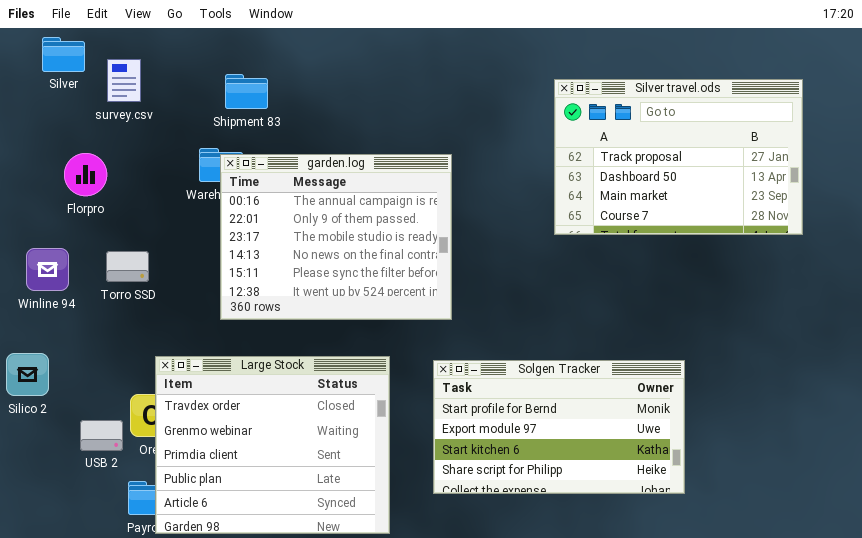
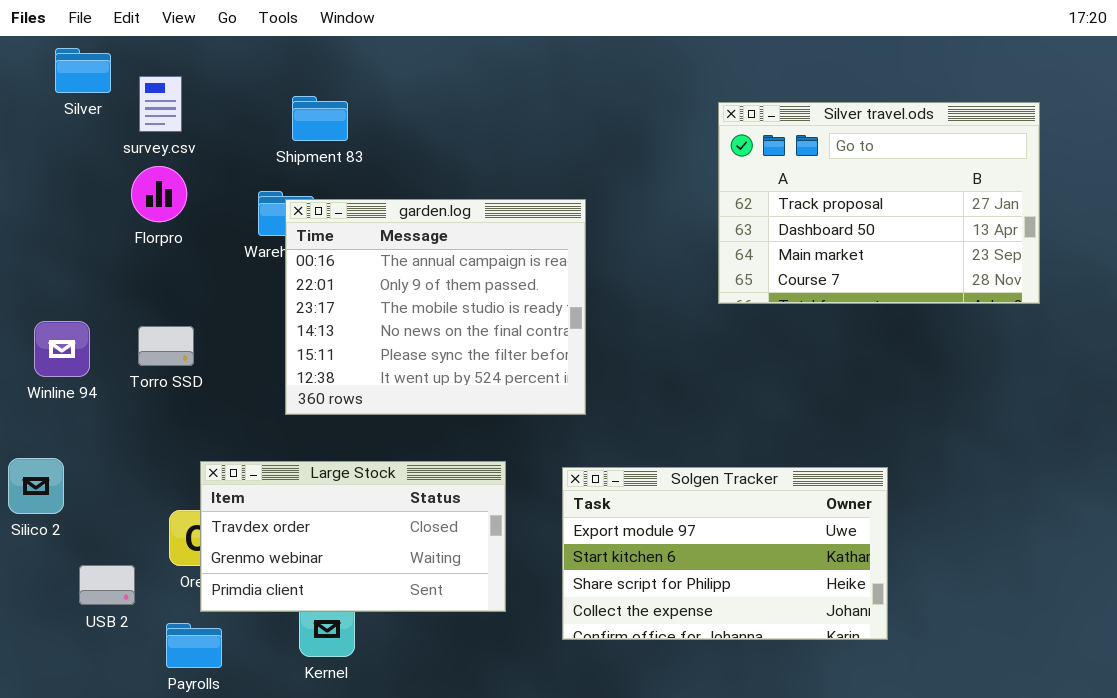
Florpro: [64,153,107,196] -> [131,166,187,222], moved
Large Stock: [155,356,390,534] -> [200,461,506,612], resized
Solgen Tracker: [433,360,685,494] -> [562,467,888,640], scrolled down 1 row
USB 2: [80,420,123,451] -> [79,565,135,605], moved

